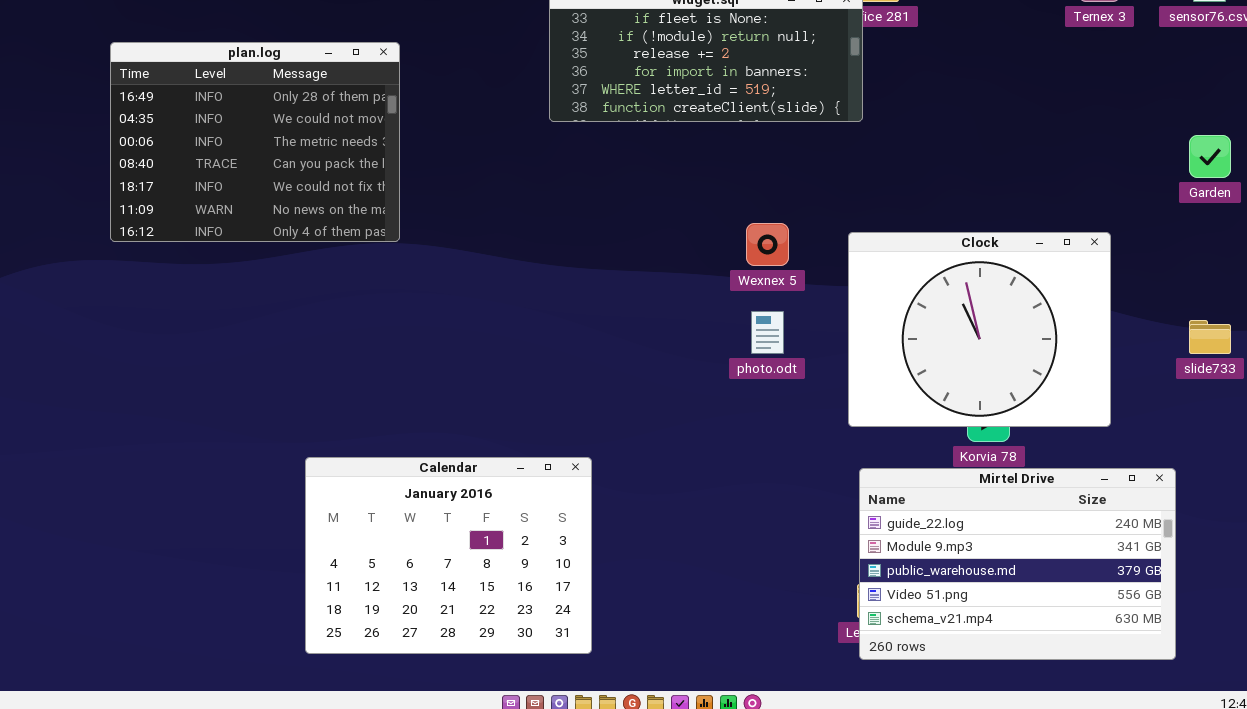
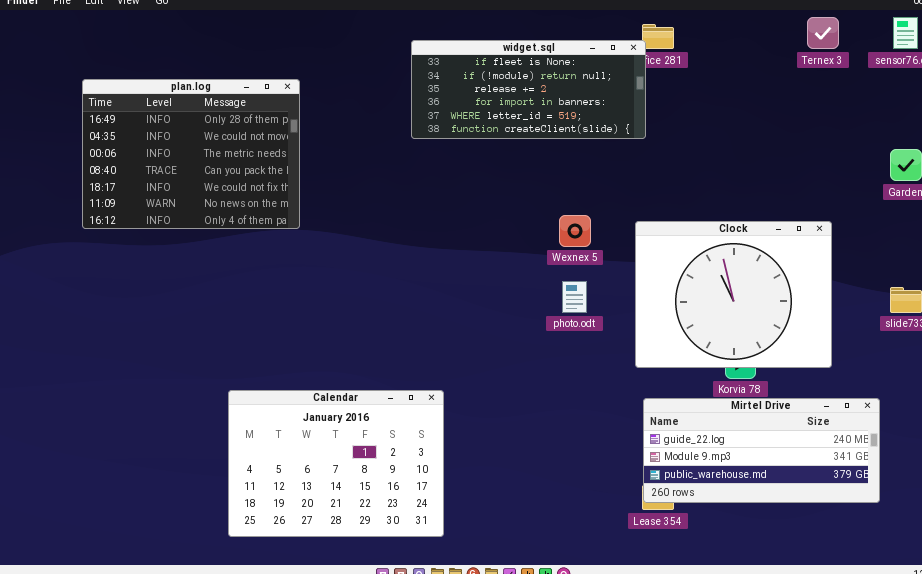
Mirtel Drive: [859,468,1176,660] -> [643,398,880,503], resized

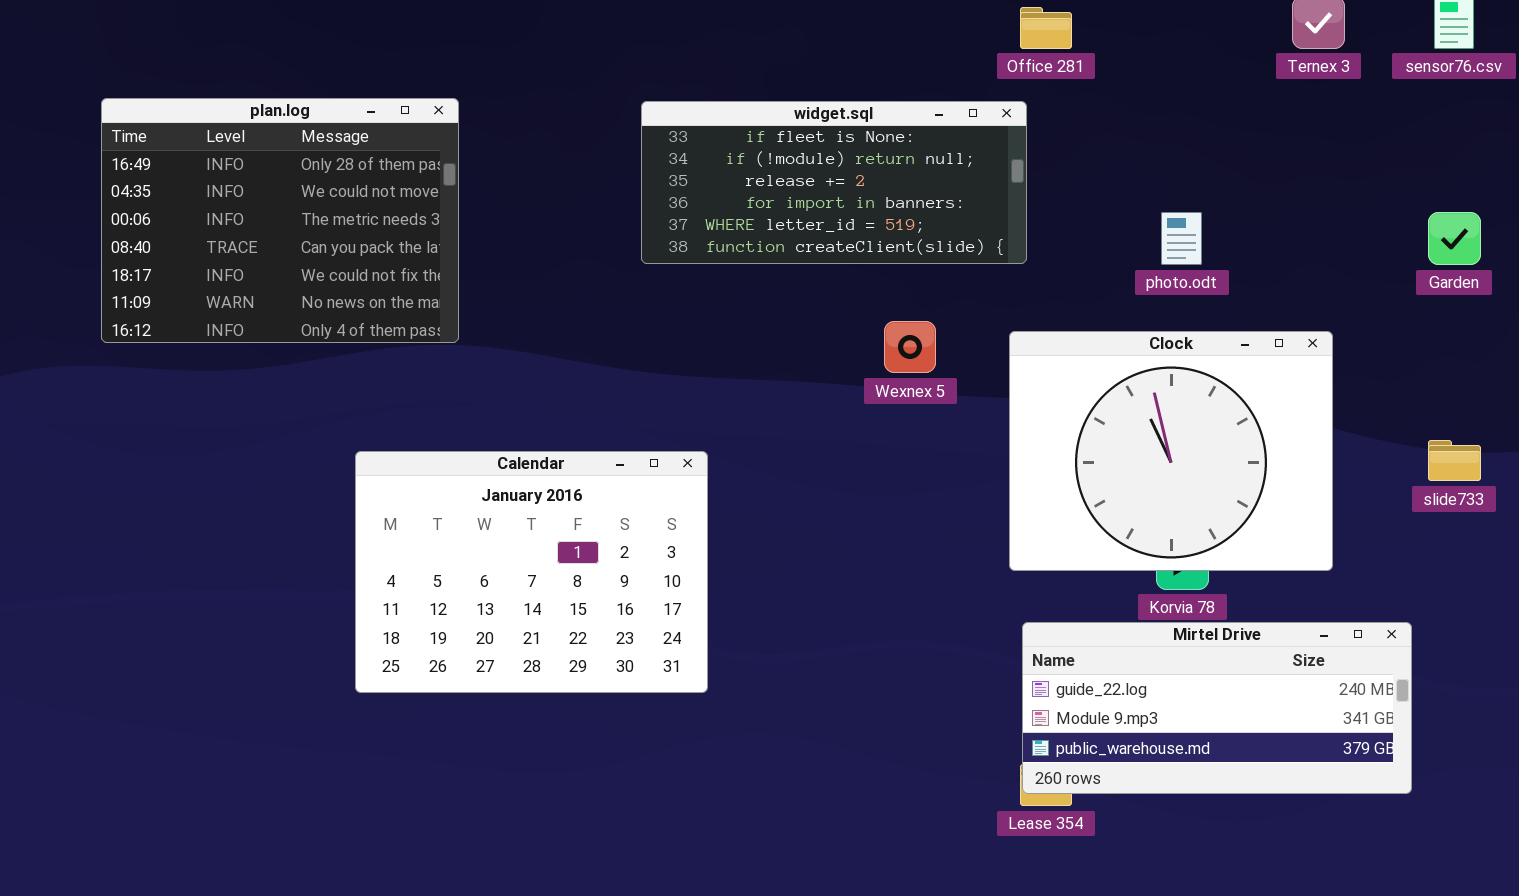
widget.sql: [411,40,646,139] -> [641,101,1027,264], moved
photo.odt: [562,281,587,313] -> [1161,212,1202,265], moved
Calendar: [228,390,444,537] -> [355,451,708,693], moved

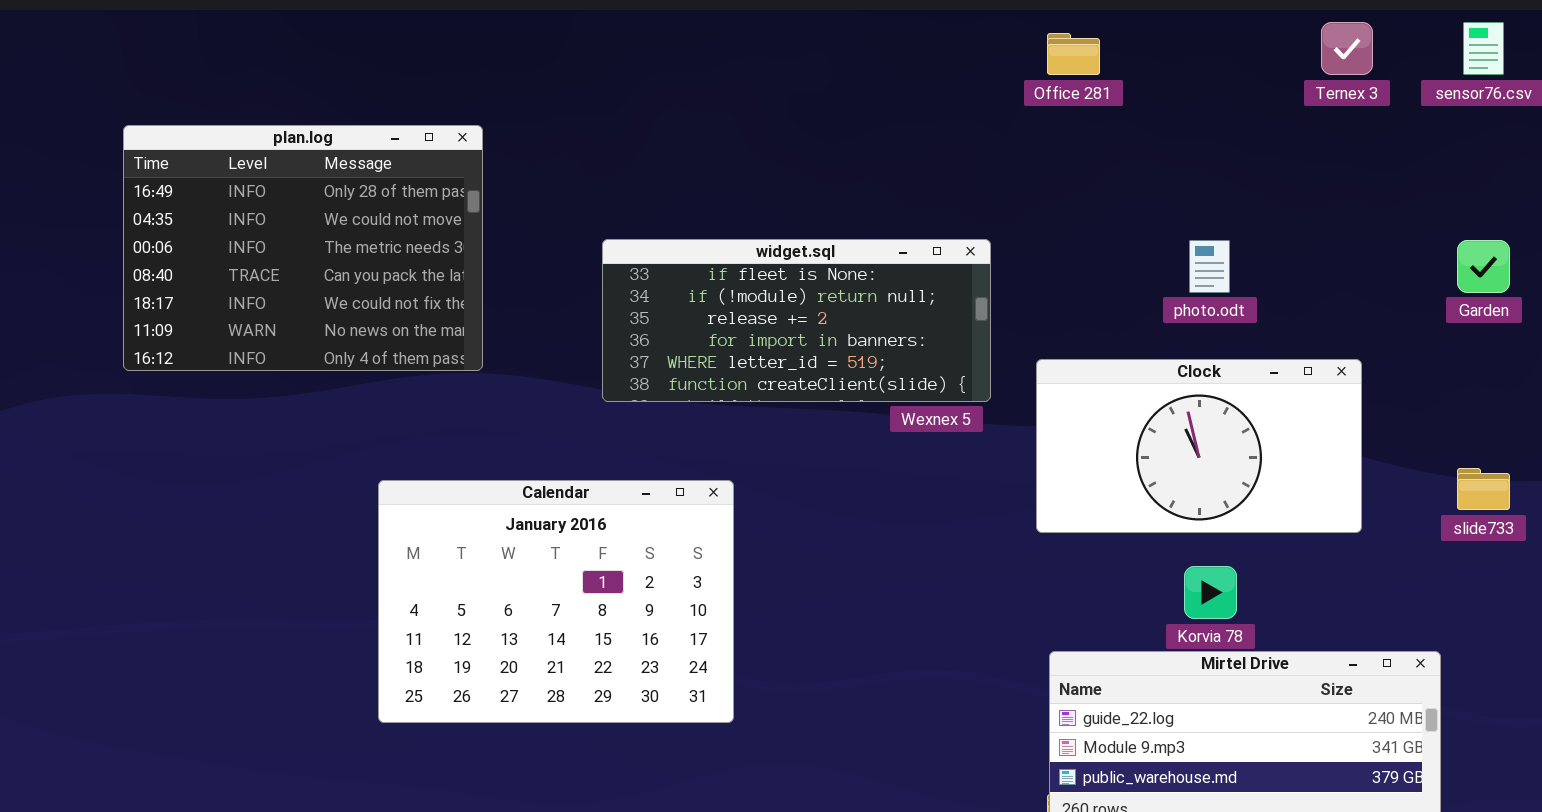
widget.sql: [641,101,1027,264] -> [602,239,991,402], moved
Clock: [1009,331,1333,571] -> [1036,359,1362,533], resized

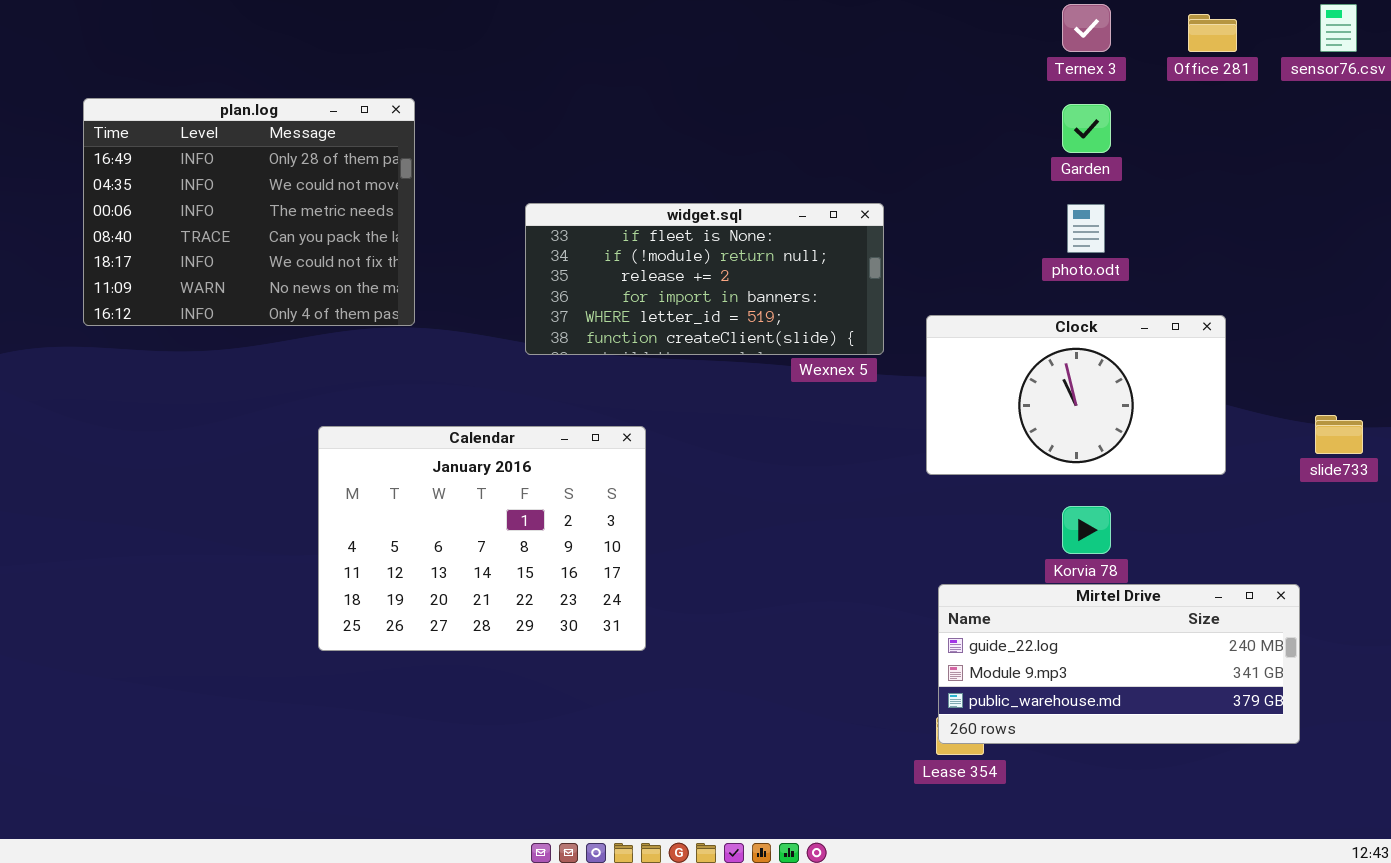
Ternex 3: [1321,22,1373,75] -> [1062,4,1111,52], moved
Office 281: [1047,33,1100,75] -> [1188,14,1237,52], moved
Garden: [1457,240,1510,293] -> [1062,104,1111,153], moved

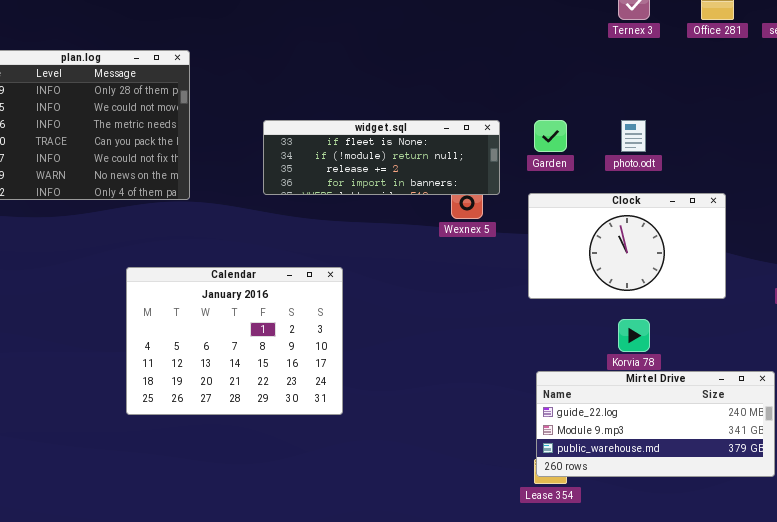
Garden: [1062,104,1111,153] -> [534,120,567,152], moved
widget.sql: [525,203,884,355] -> [263,120,500,195], resized

